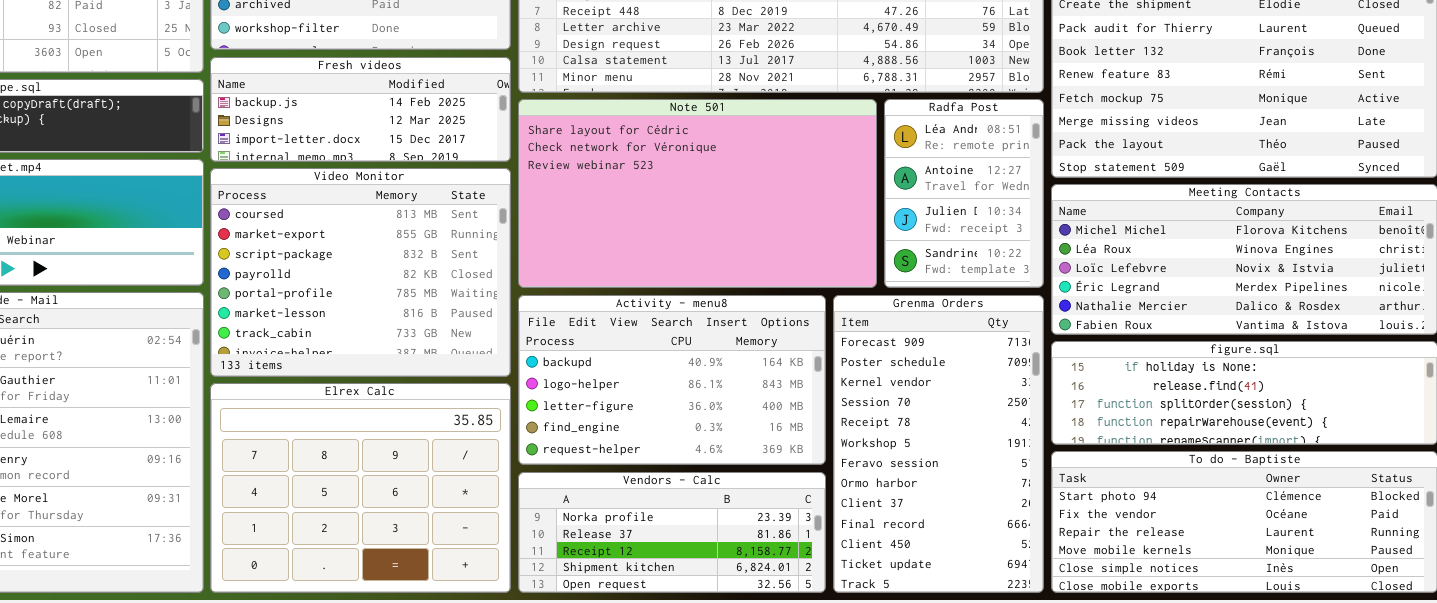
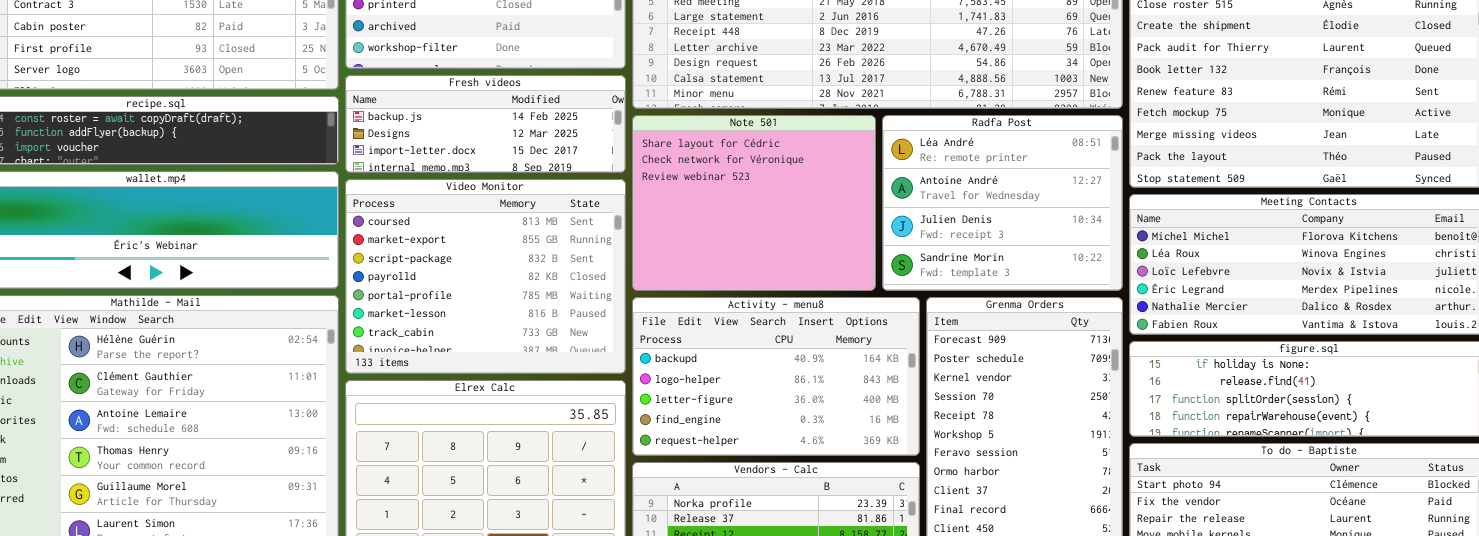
Note 501: [518,99,877,288] -> [632,115,876,291], resized
Radfa Post: [884,99,1044,288] -> [882,115,1123,291], resized

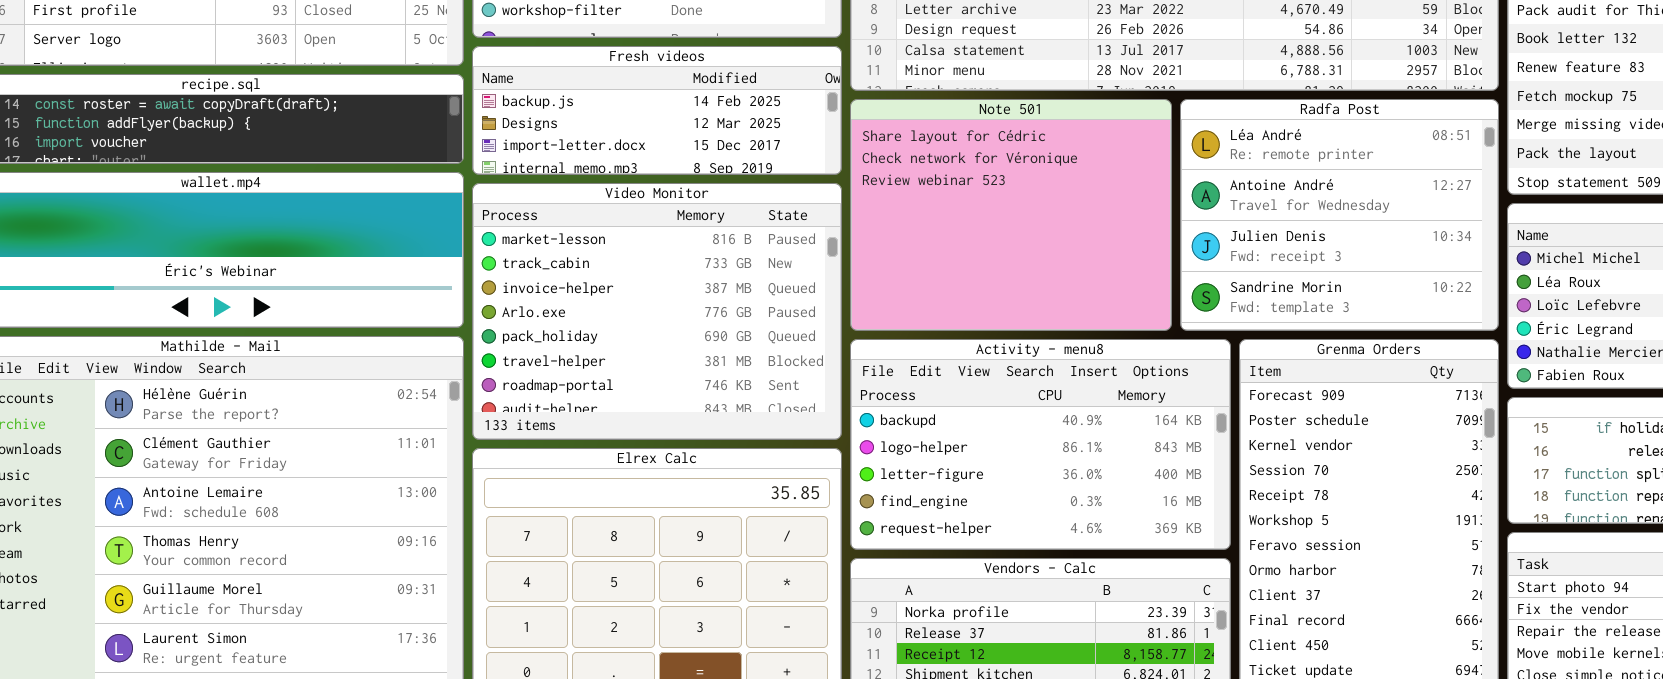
Video Monitor: [345,179,626,374] -> [472,183,842,440], scrolled down 5 rows

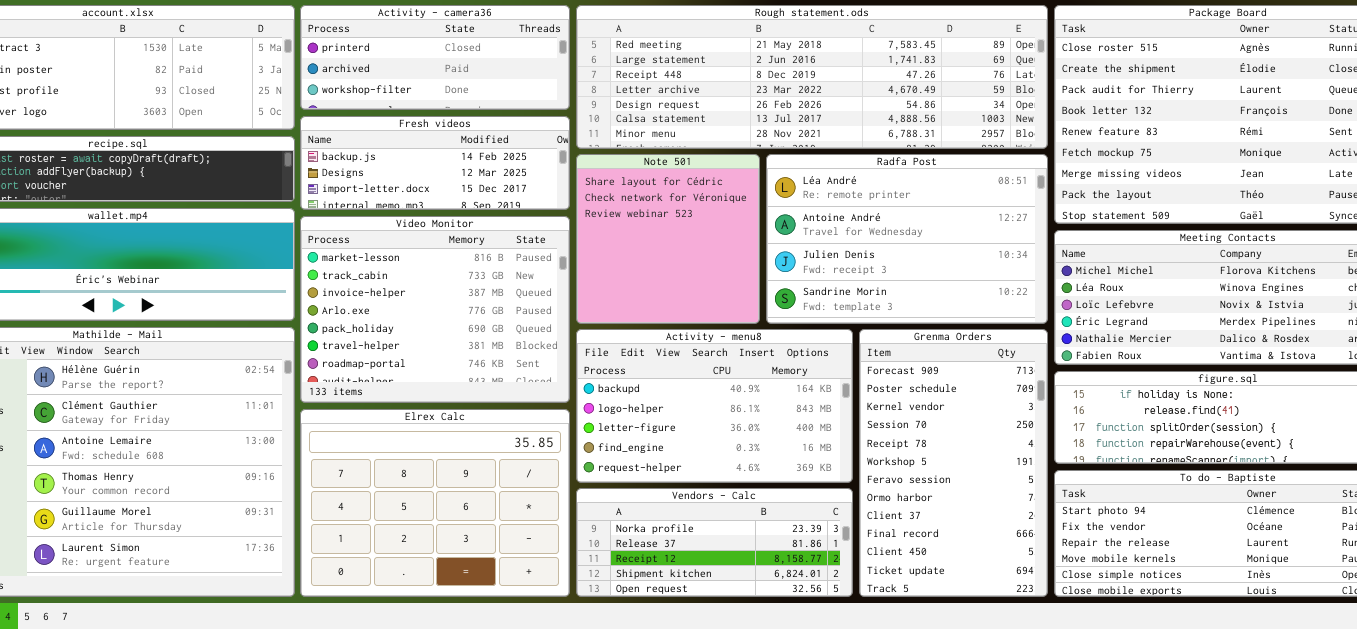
Note 501: [850,99,1172,331] -> [576,154,760,324], resized
Radfa Post: [1180,99,1499,331] -> [766,154,1048,324], resized

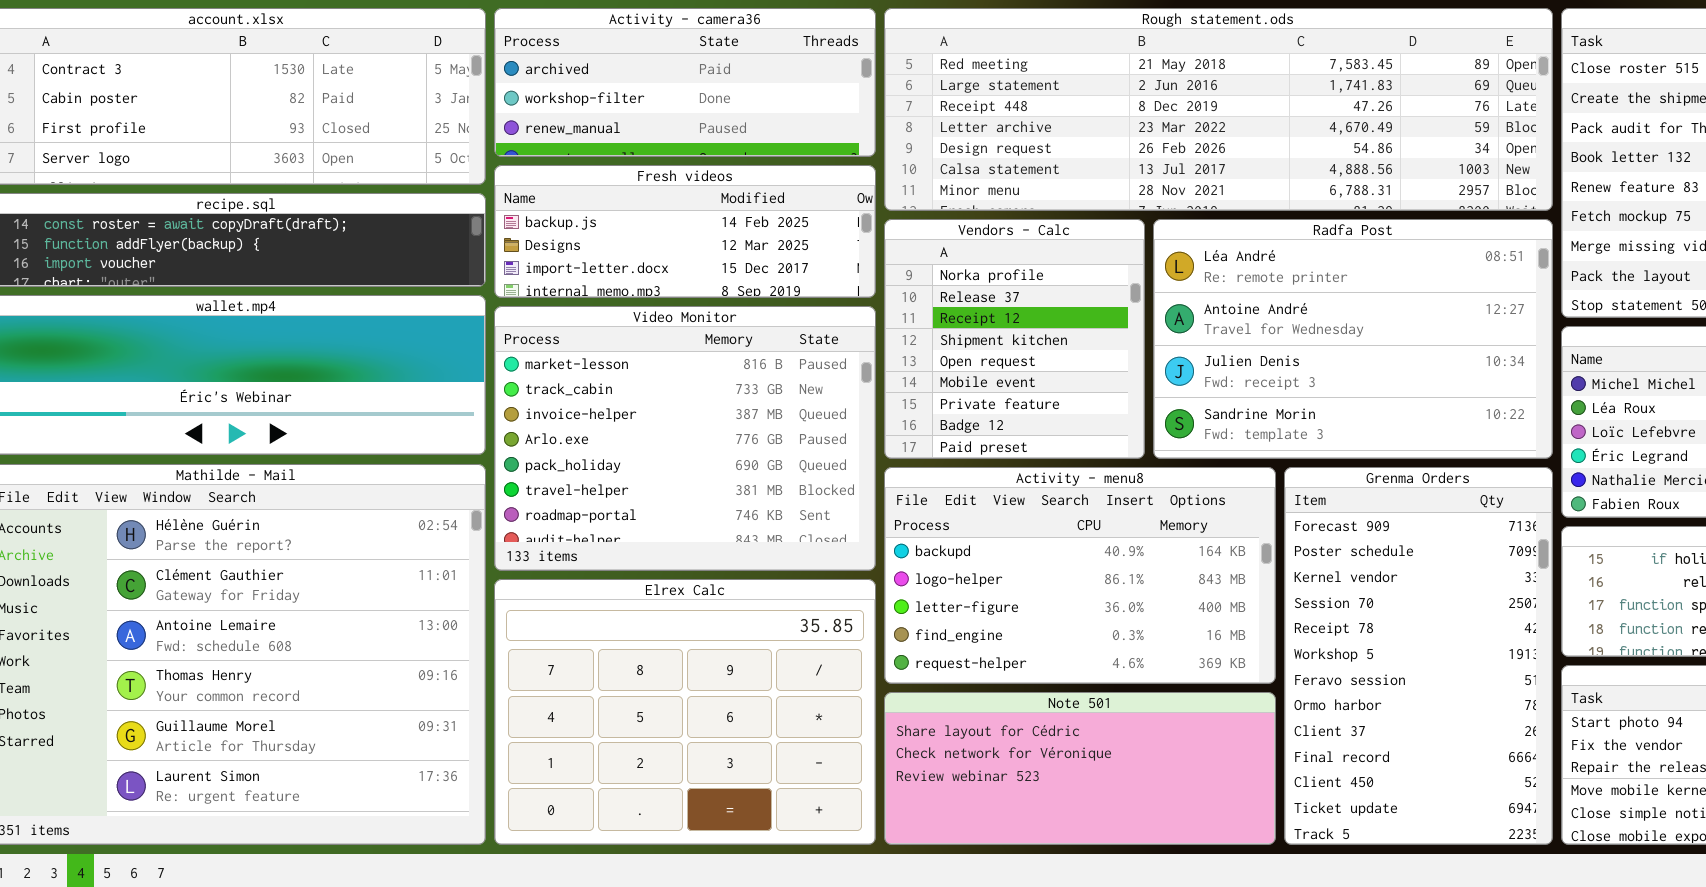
Activity - camera36: [300,5,570,110] -> [494,8,876,157], scrolled down 1 row
Note 501: [576,154,760,324] -> [884,692,1276,845], moved, resized
Vendors - Calc: [576,488,853,597] -> [884,219,1145,459], moved, resized

